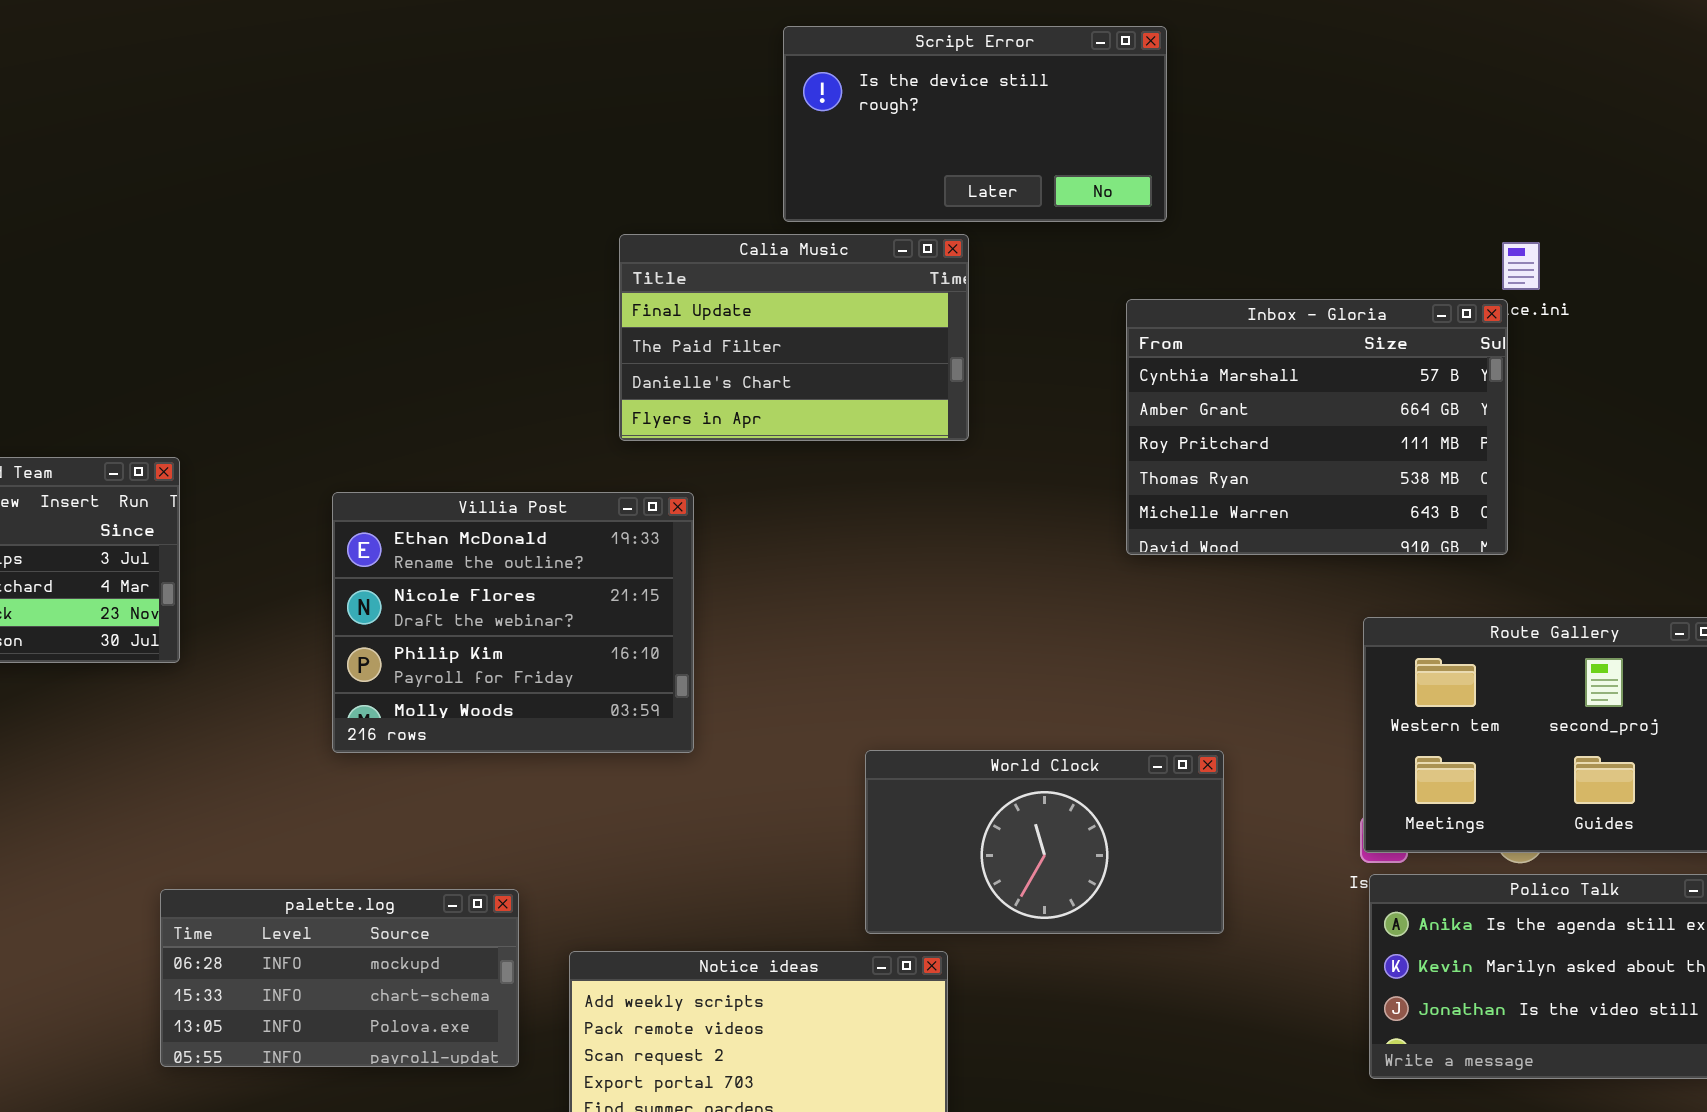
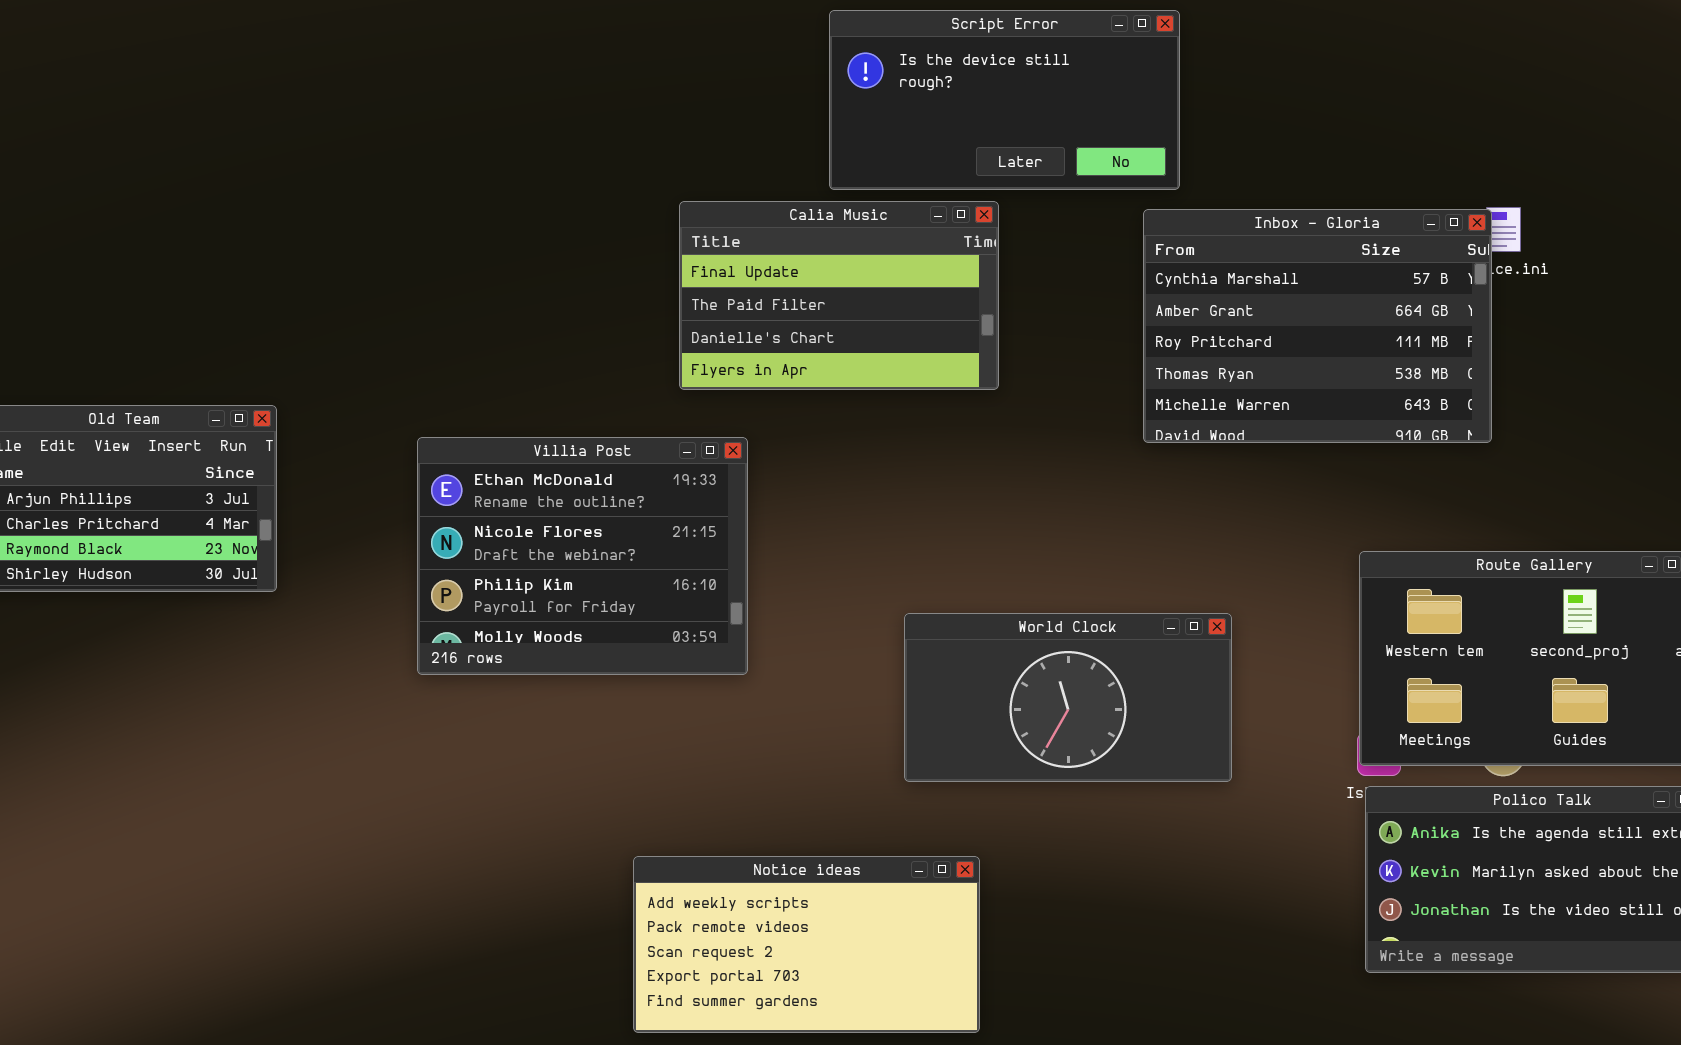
Inbox - Gloria: [1126,299,1508,555] -> [1143,209,1492,443], moved
World Clock: [865,750,1224,934] -> [904,613,1232,782], moved
palette.log: [160,889,519,1067] -> none, closed

